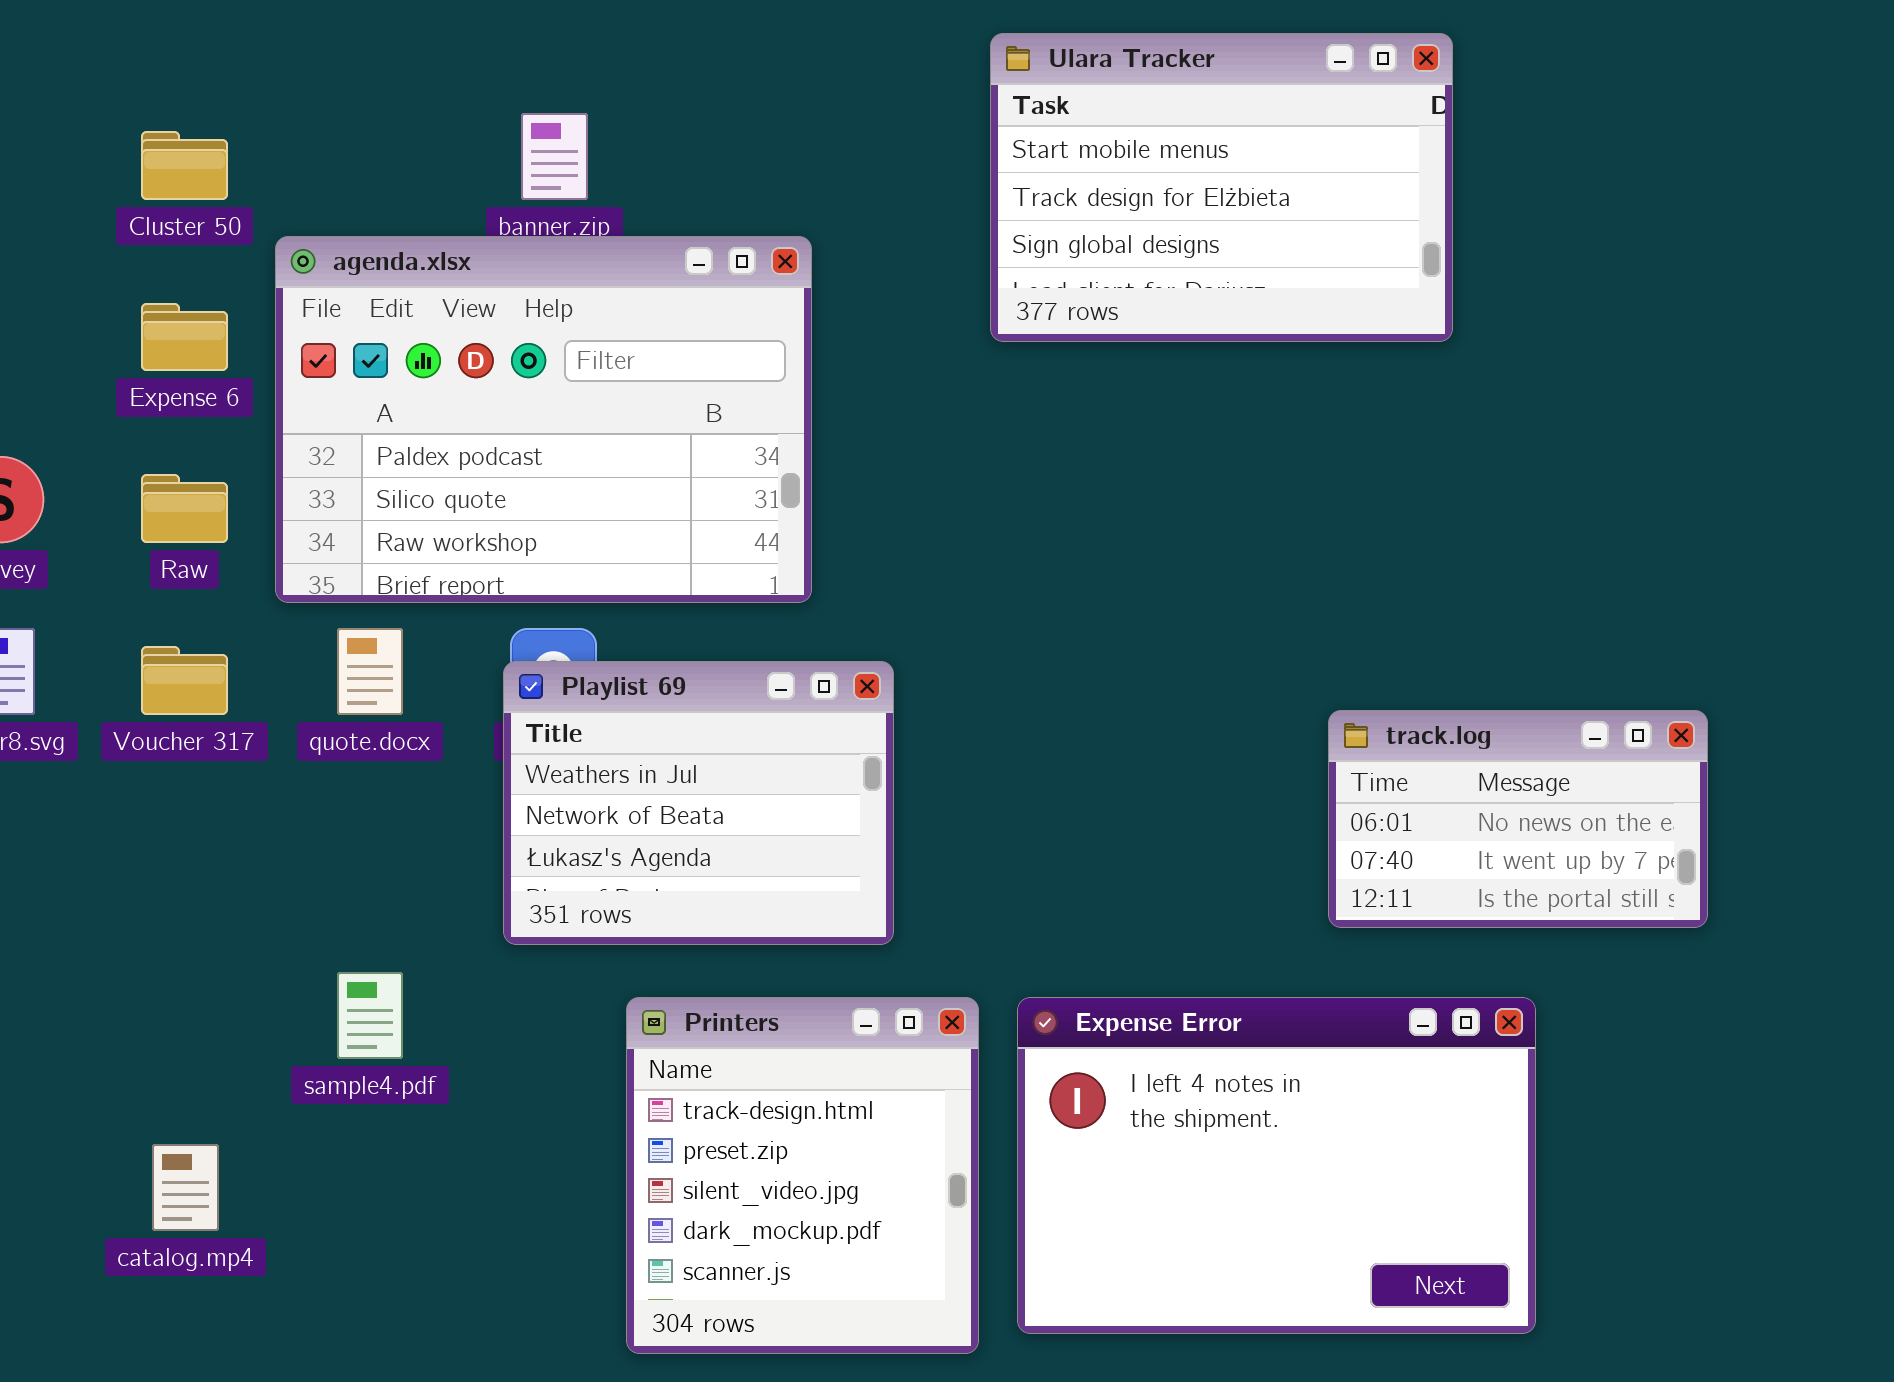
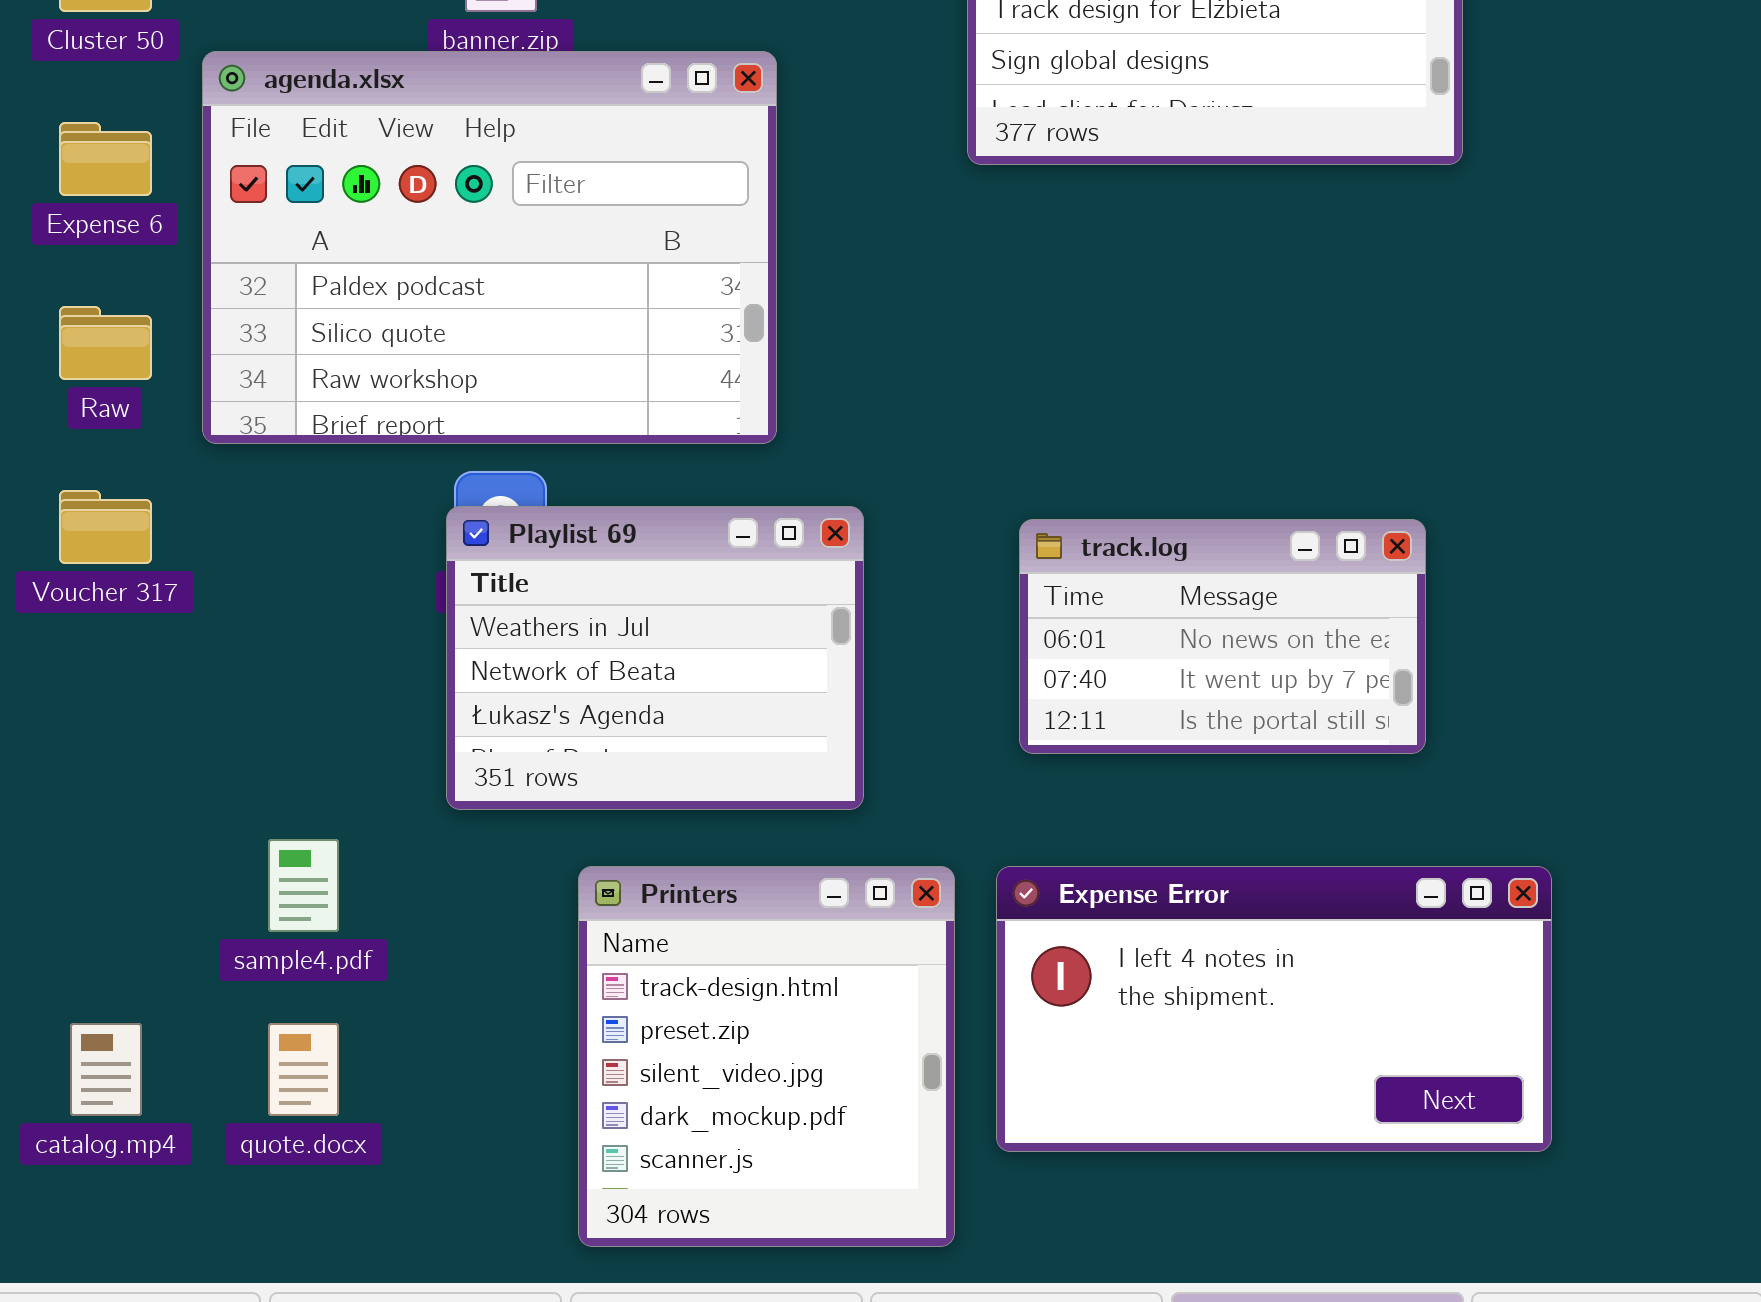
quote.docx: [337,628,403,715] -> [268,1023,339,1116], moved
track.log: [1328,710,1708,928] -> [1019,519,1426,754], moved
Expense Error: [1017,997,1536,1334] -> [996,866,1552,1152], resized

